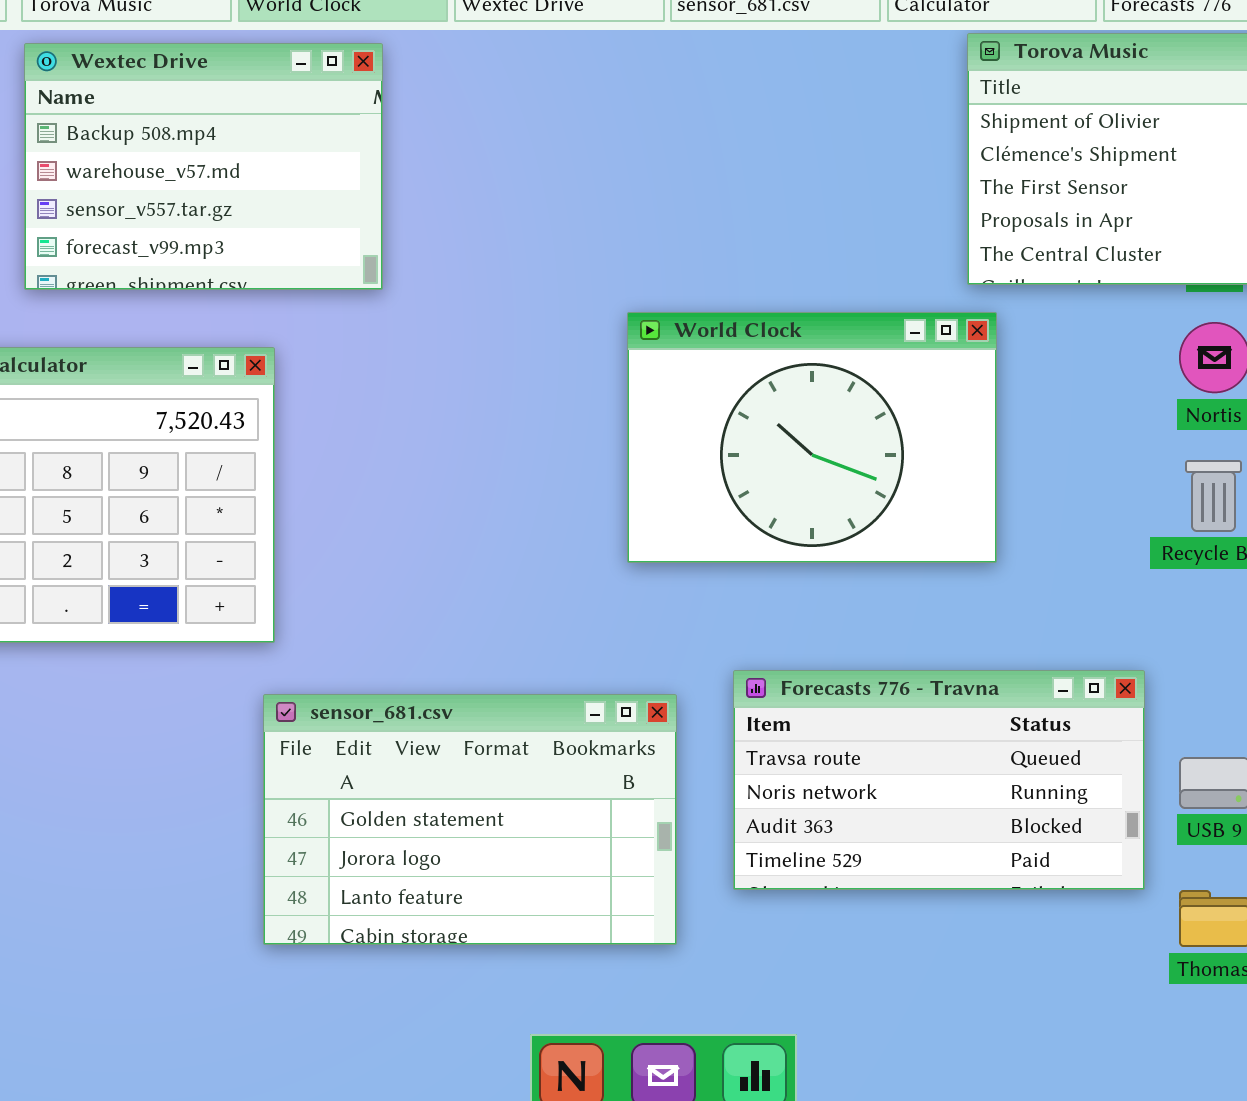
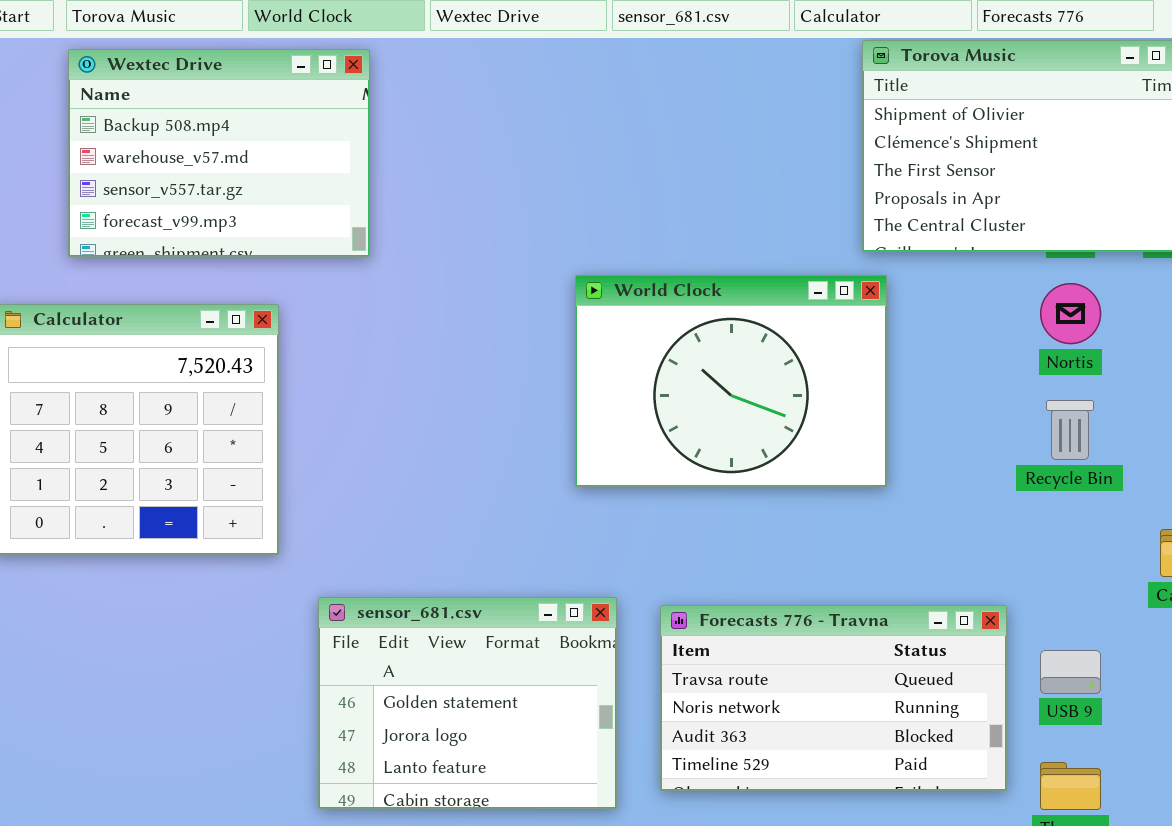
Forecasts 776 - Travna: [733,670,1145,890] -> [660,605,1007,791], moved
sensor_681.csv: [263,694,677,945] -> [318,597,617,809], resized

